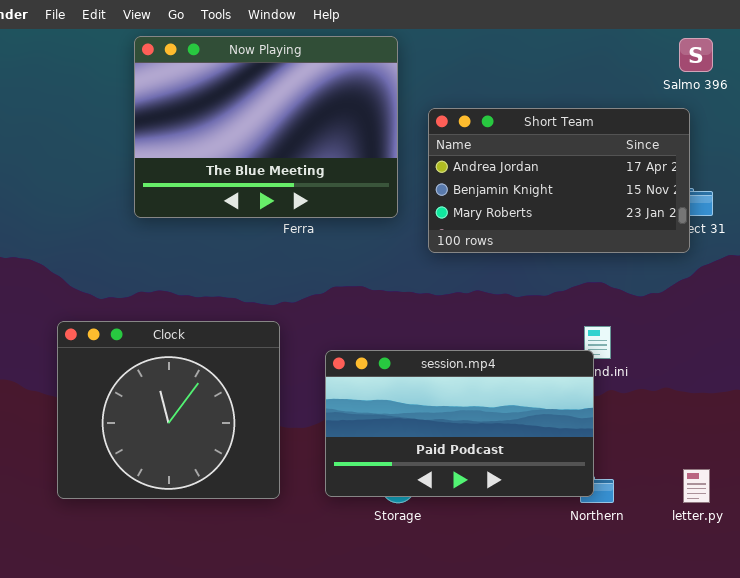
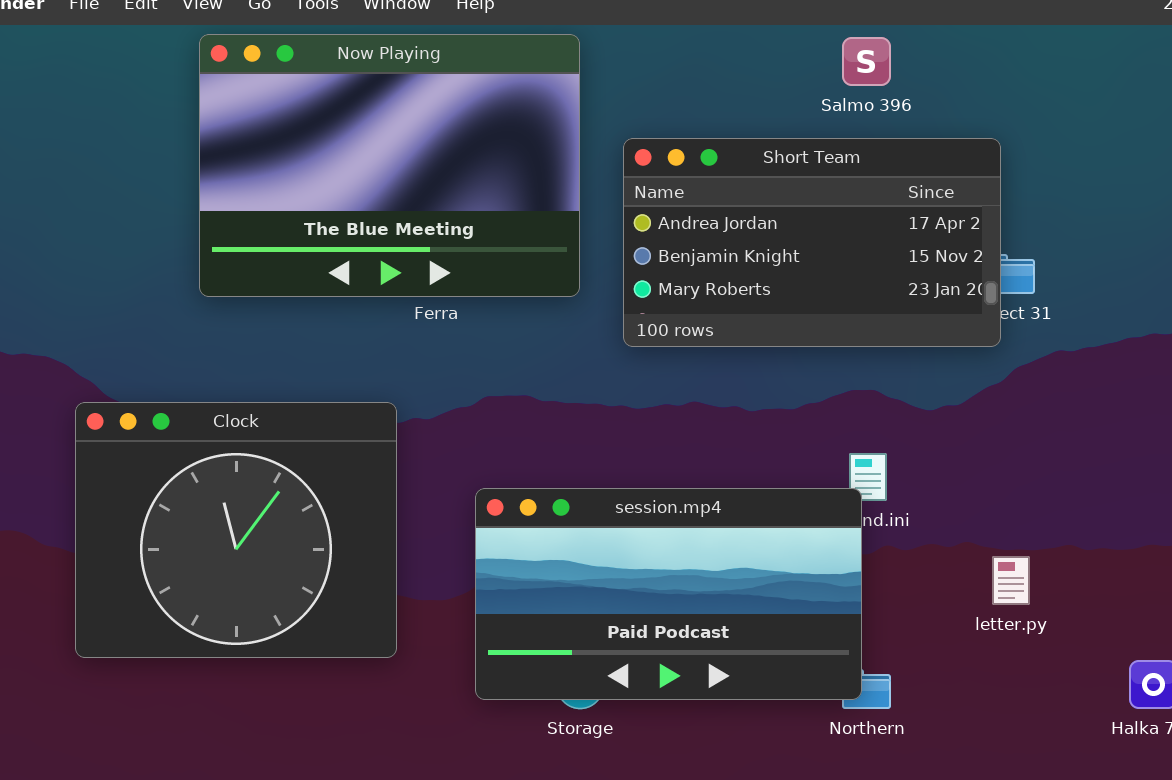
Salmo 396: [679,38,713,72] -> [842,37,891,86], moved
Clock: [57,321,280,499] -> [75,402,397,658], moved
letter.py: [683,469,710,503] -> [992,556,1030,605], moved

